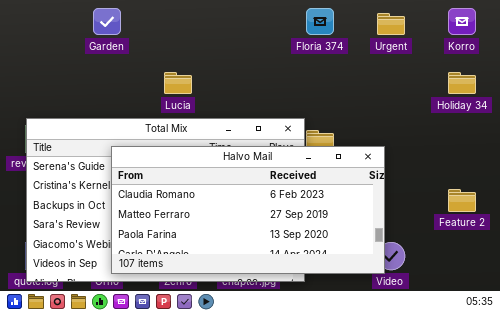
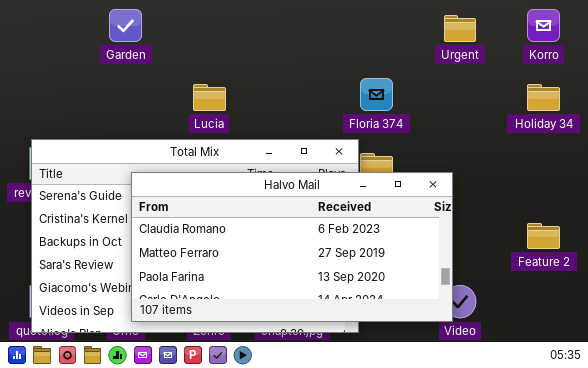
Floria 374: [306,8,334,35] -> [360,78,393,111], moved

